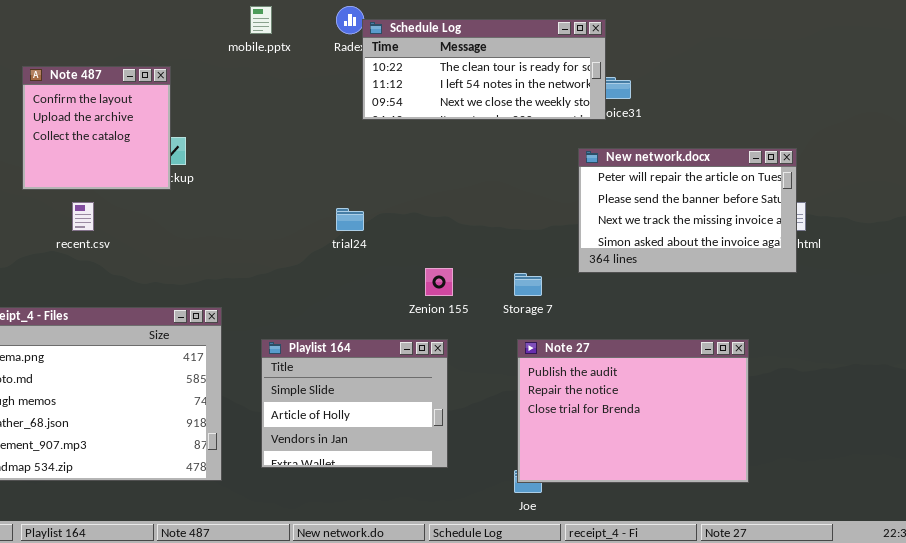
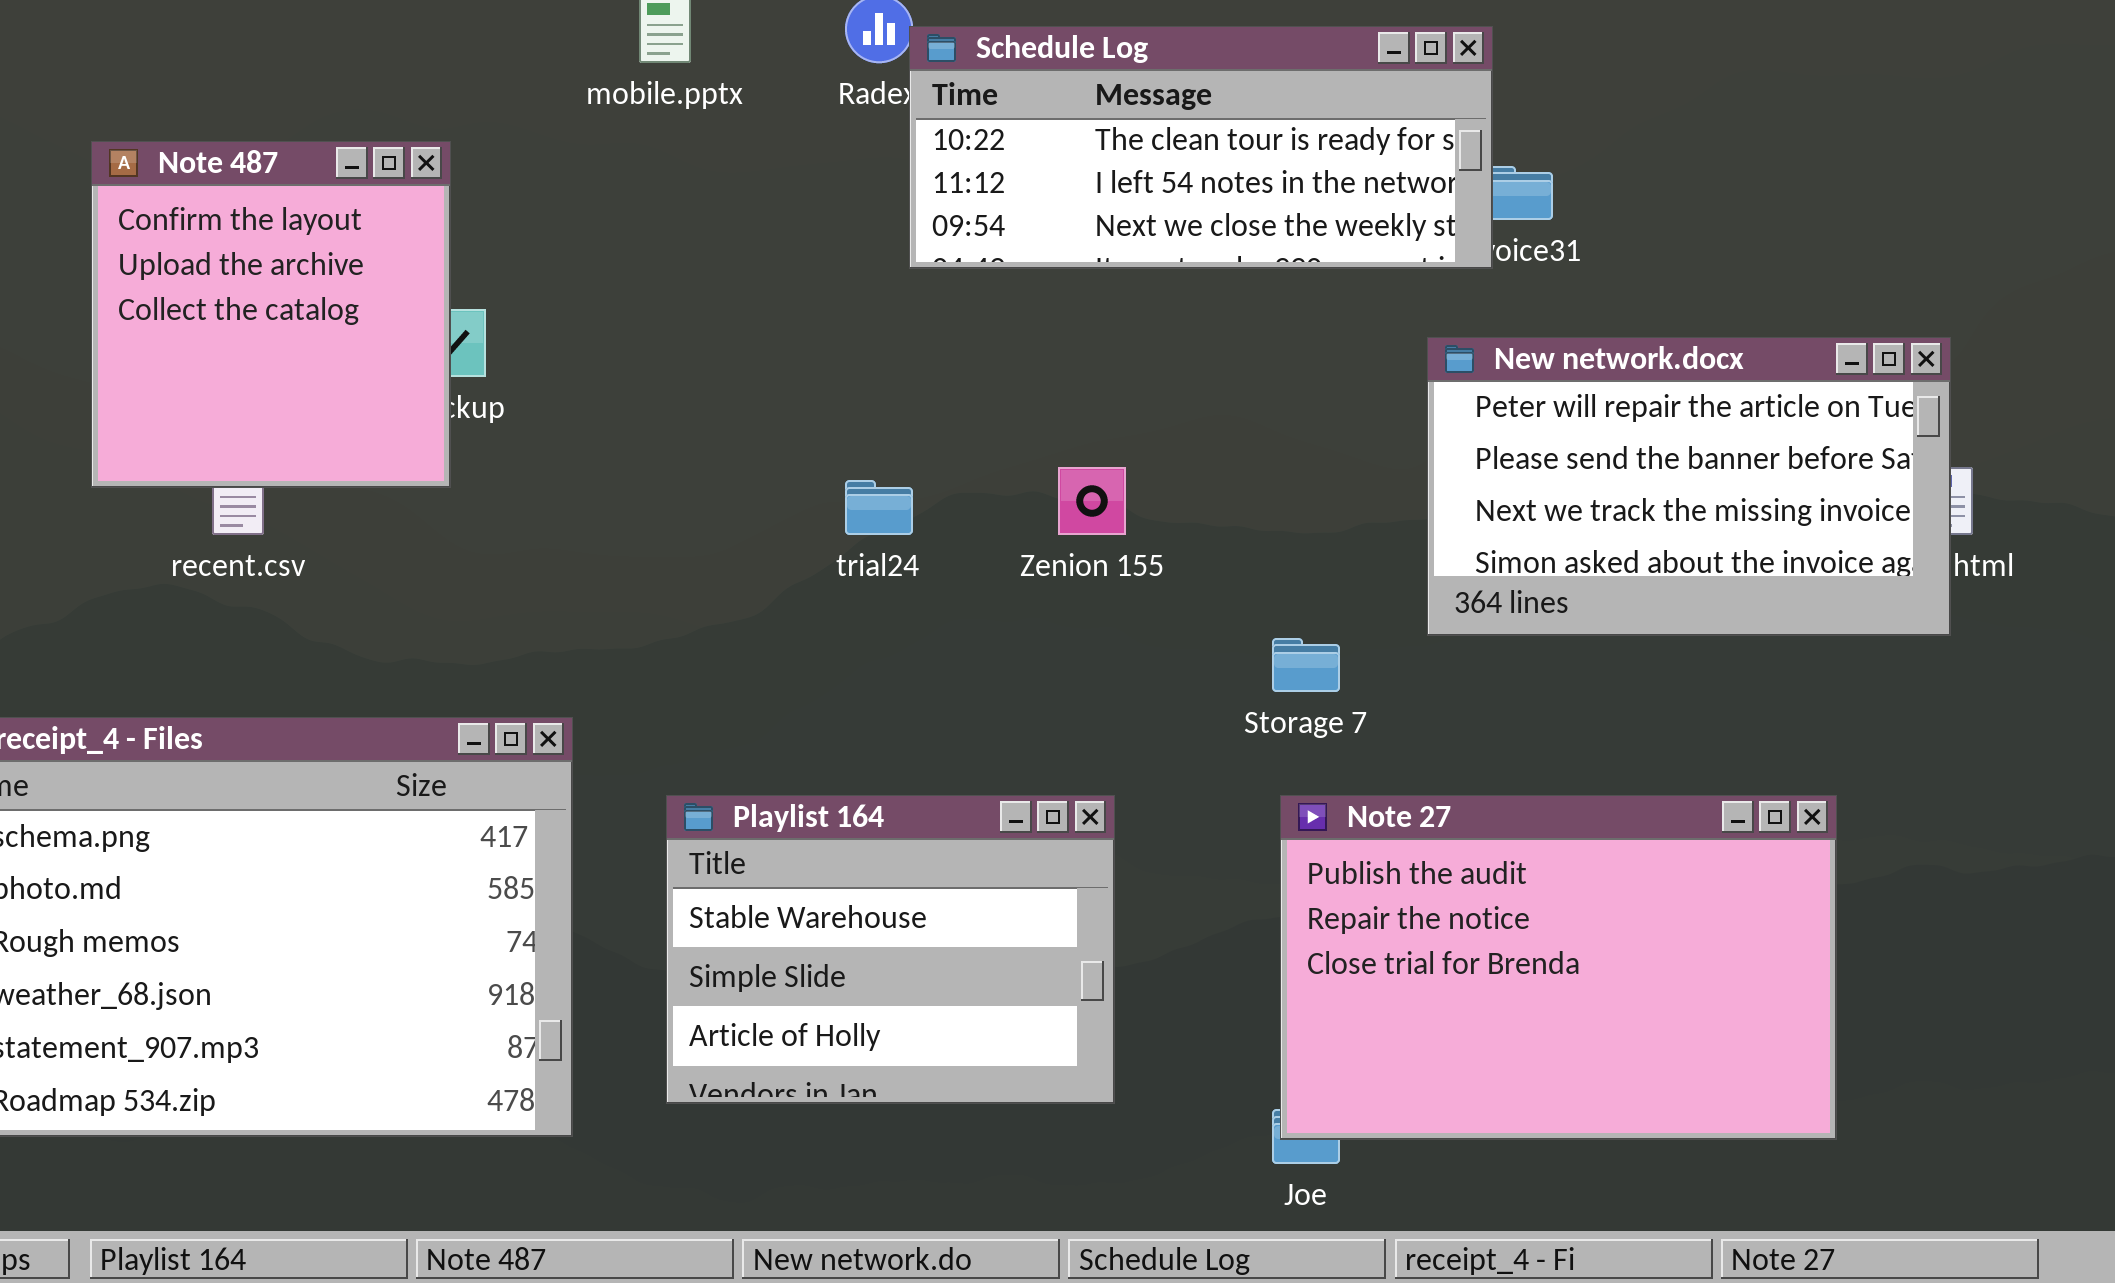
Note 487: [22,66,171,190] -> [91,141,451,488], resized
Zenion 155: [425,268,453,296] -> [1058,467,1126,535], moved
Playlist 164: [261,339,448,468] -> [666,795,1115,1104], scrolled up 1 row

